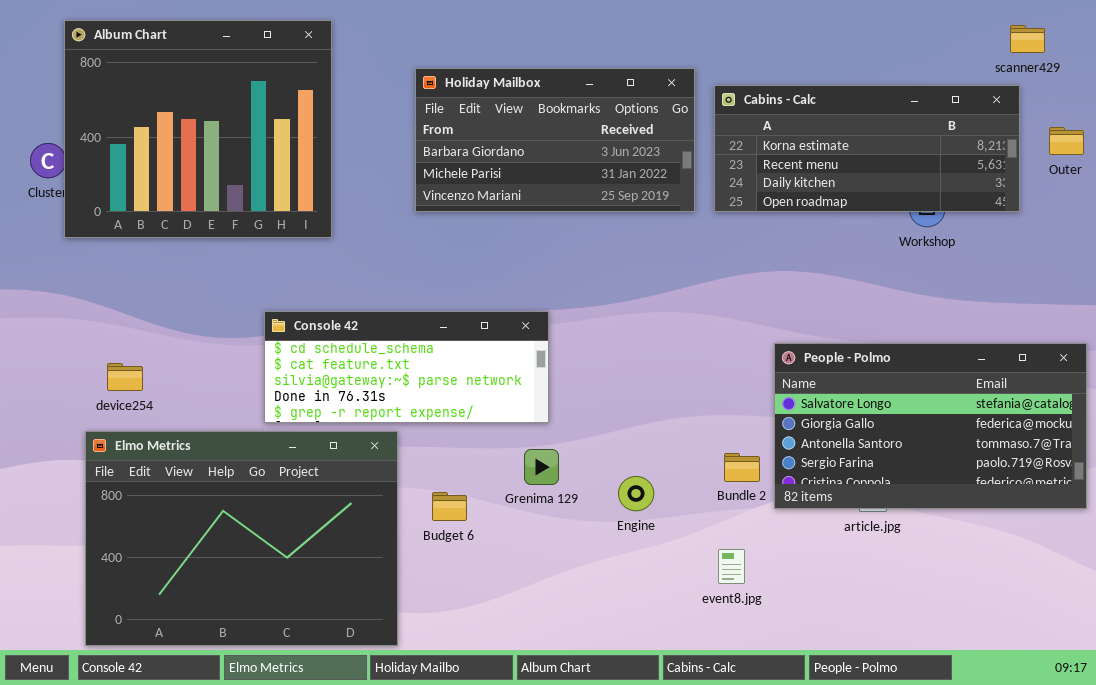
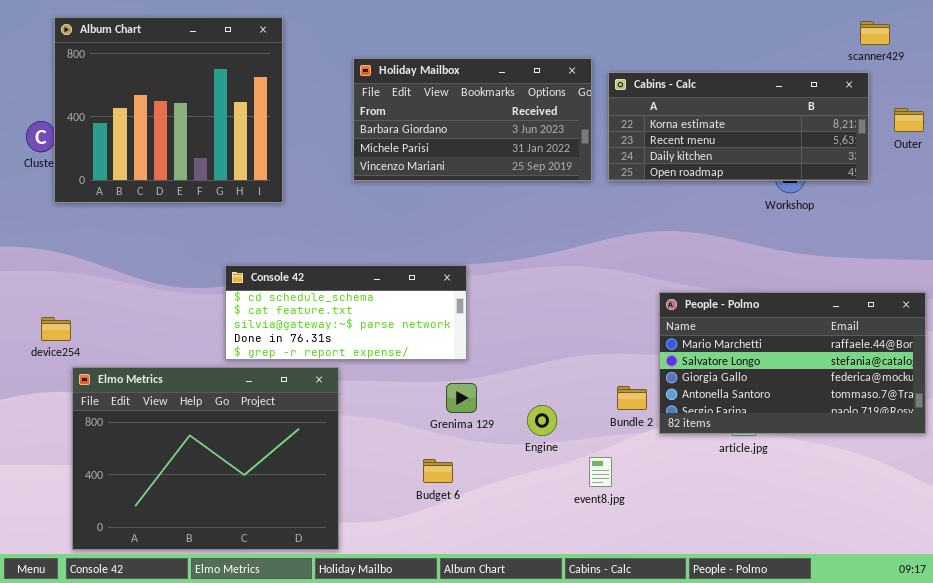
People - Polmo: [774,343,1087,509] -> [659,292,926,434], scrolled up 1 row
device254: [107,363,143,391] -> [41,317,71,341], moved
Budget 6: [432,492,467,521] -> [423,459,453,483], moved
event8.jpg: [718,549,745,584] -> [589,457,612,487], moved

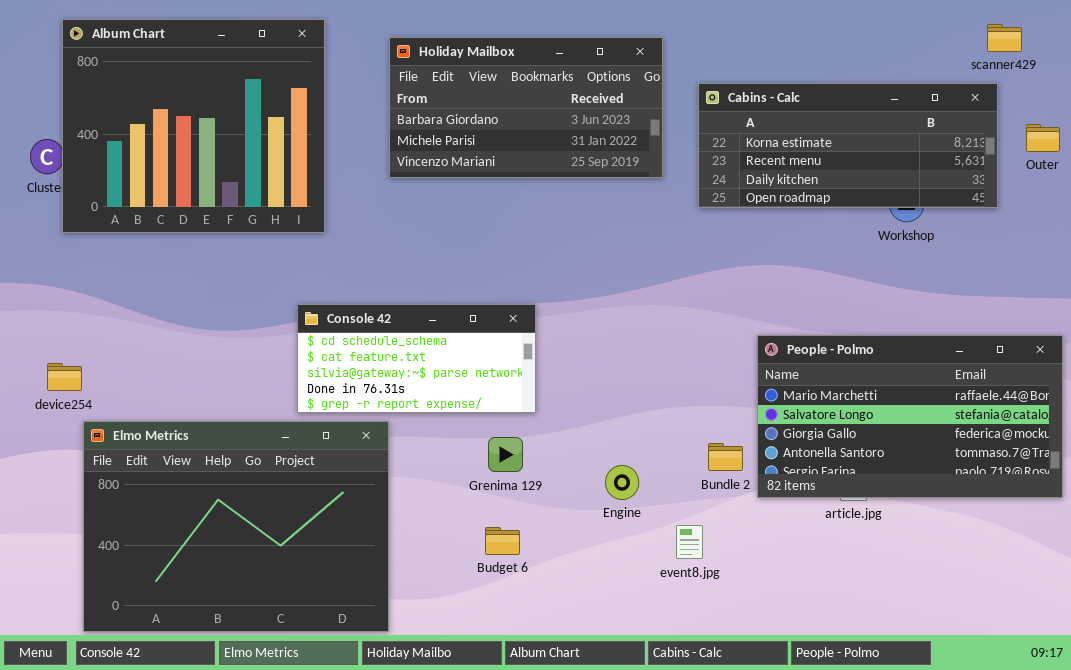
Holiday Mailbox: [353,58,592,181] -> [389,37,663,178], moved
Console 42: [225,265,467,360] -> [297,304,536,413], resized
Grenima 129: [446,383,477,413] -> [488,437,523,472], moved

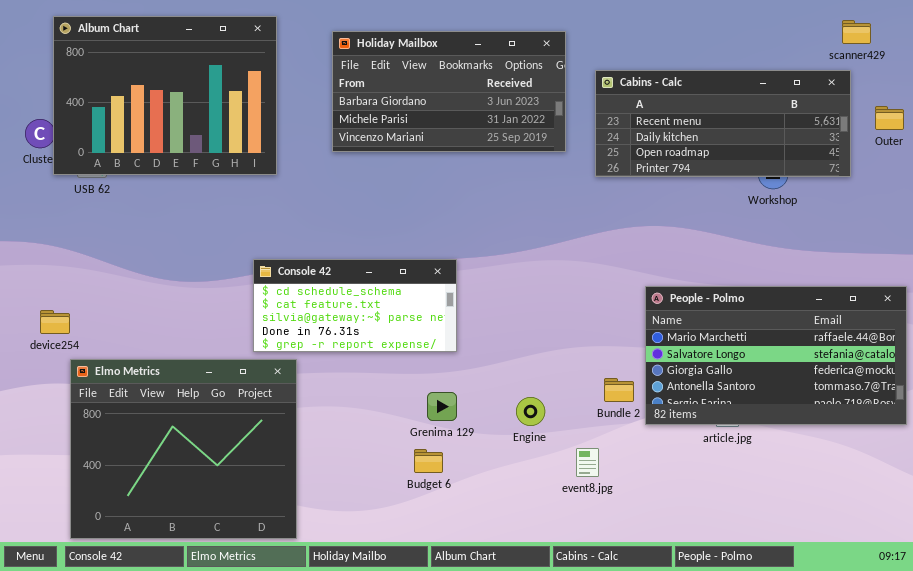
Album Chart: [62,19,325,233] -> [53,16,277,175], resized
Cabins - Calc: [698,83,998,208] -> [595,70,851,177], scrolled down 1 row
Elmo Metrics: [83,421,389,632] -> [70,359,297,539], resized
Grenima 129: [488,437,523,472] -> [427,392,457,421], moved

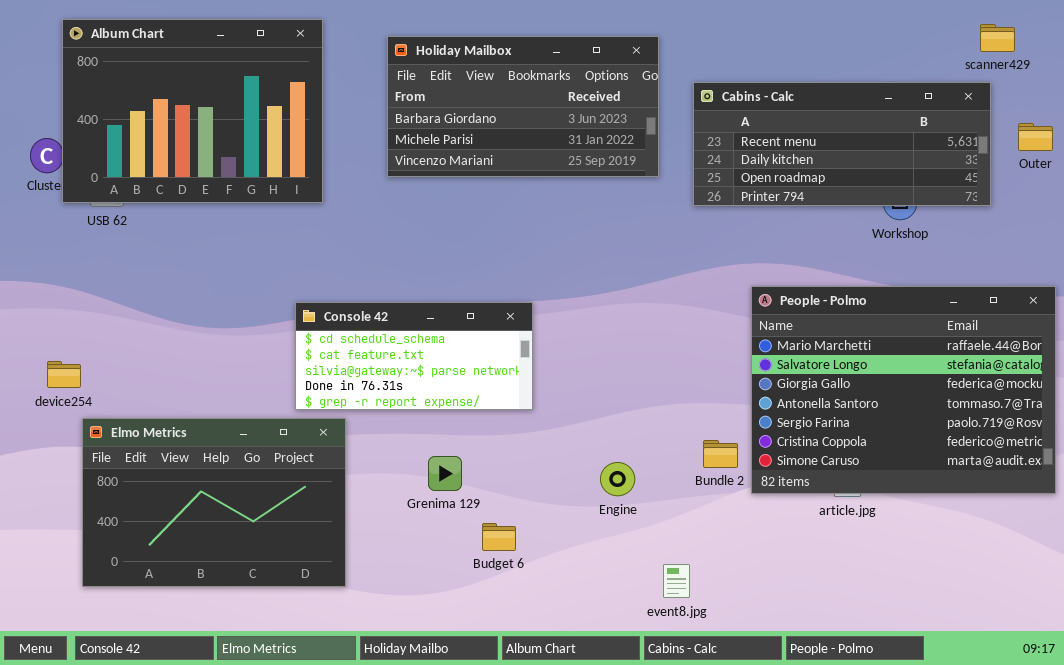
People - Polmo: [645,286,907,425] -> [751,286,1056,494], resized
Elmo Metrics: [70,359,297,539] -> [82,418,346,587], resized
Grenima 129: [427,392,457,421] -> [428,456,462,491], moved
event8.jpg: [576,448,599,477] -> [663,564,690,598], moved

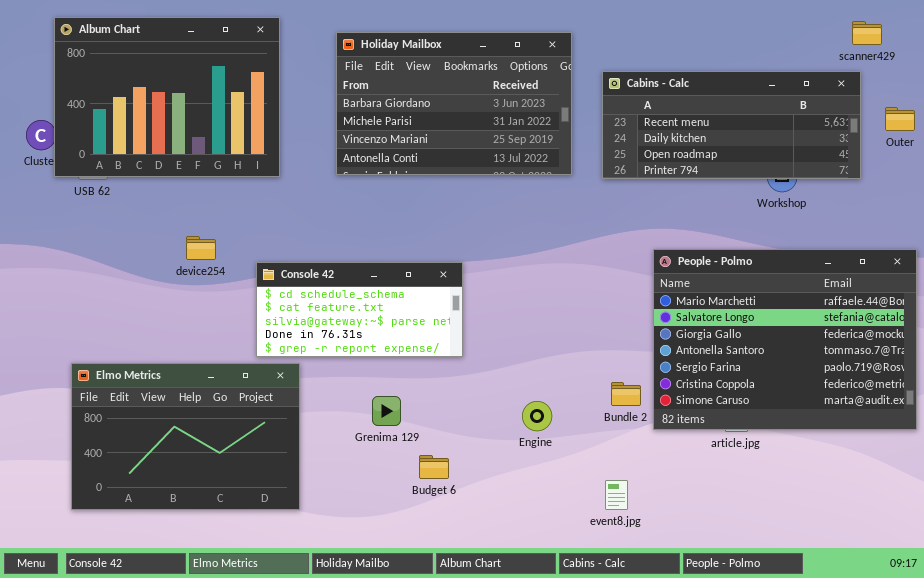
Holiday Mailbox: [387,36,659,177] -> [336,32,572,175], resized
device254: [47,361,81,388] -> [186,236,216,260], moved
event8.jpg: [663,564,690,598] -> [605,480,628,510], moved

